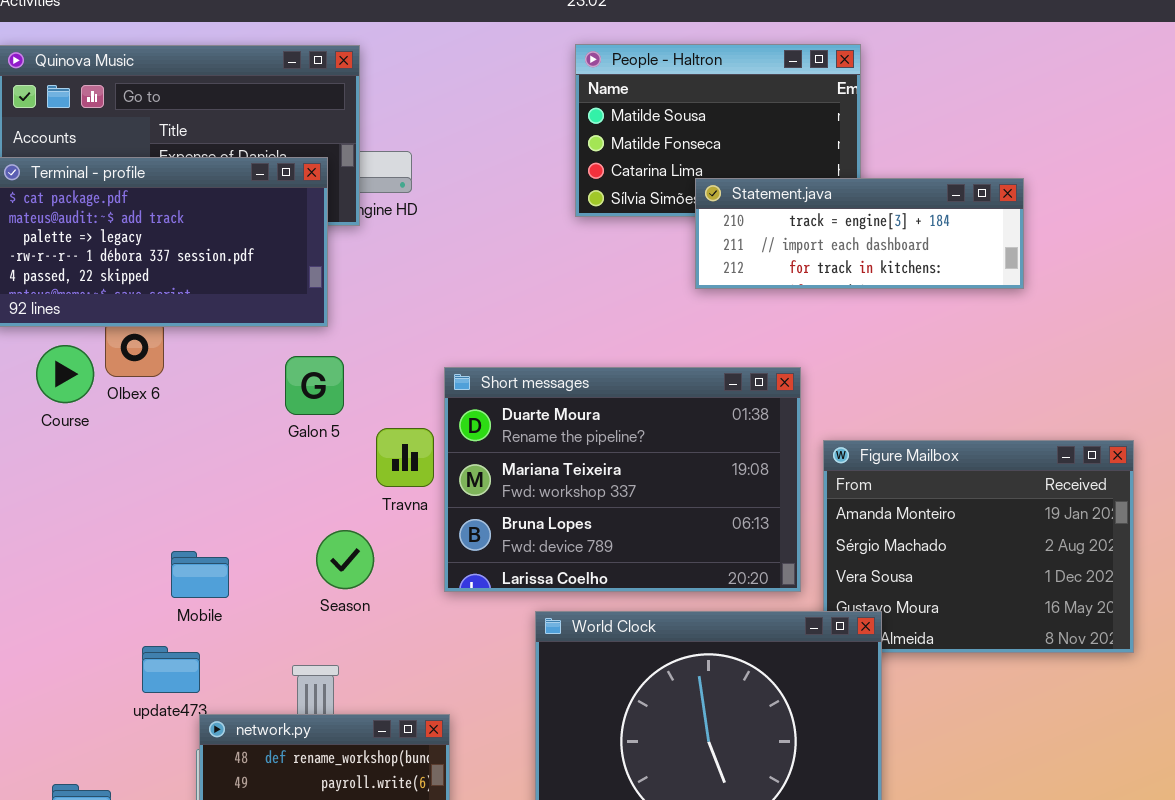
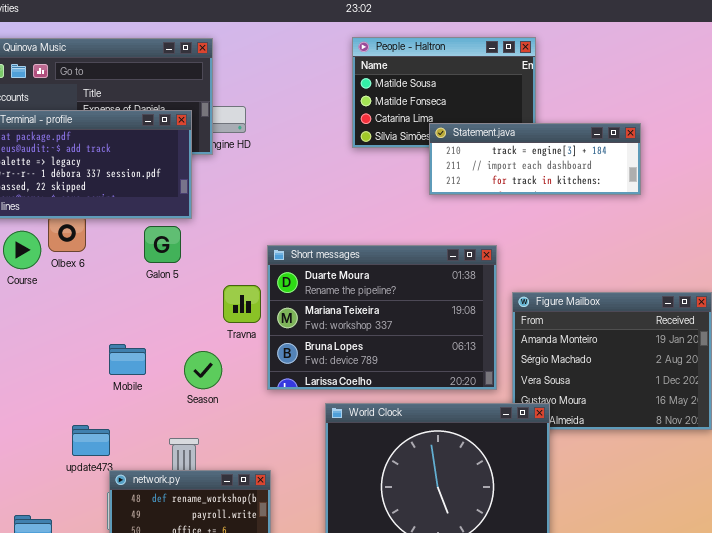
Galon 5: [285,356,344,415] -> [144,226,181,263], moved
Mobile: [171,551,229,598] -> [109,344,146,375], moved

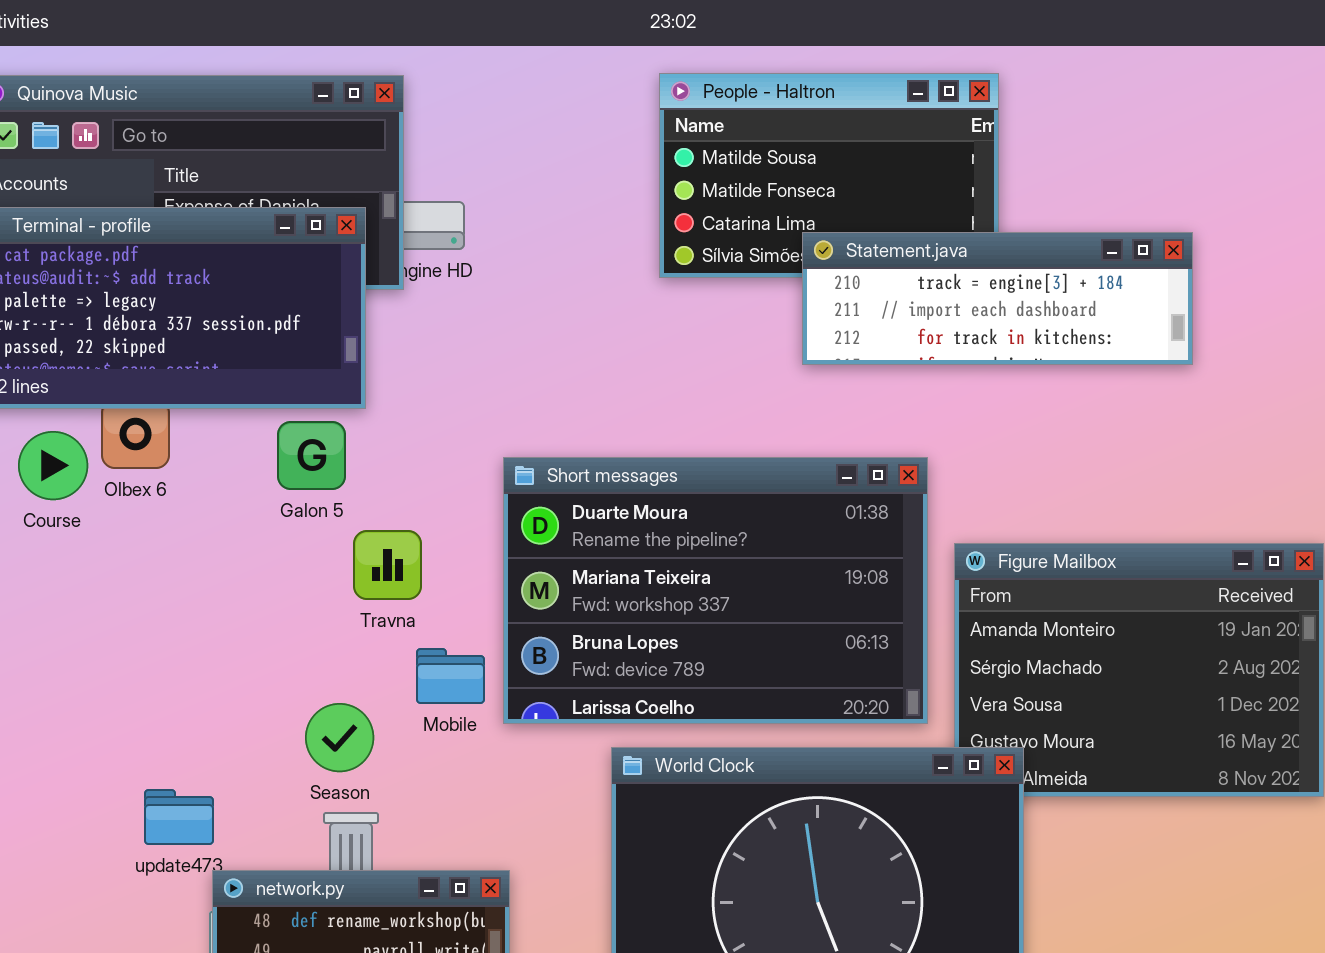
Travna: [223,285,261,323] -> [353,530,422,600], moved
Mobile: [109,344,146,375] -> [416,648,485,704], moved
Season: [184,351,222,389] -> [305,703,374,772], moved

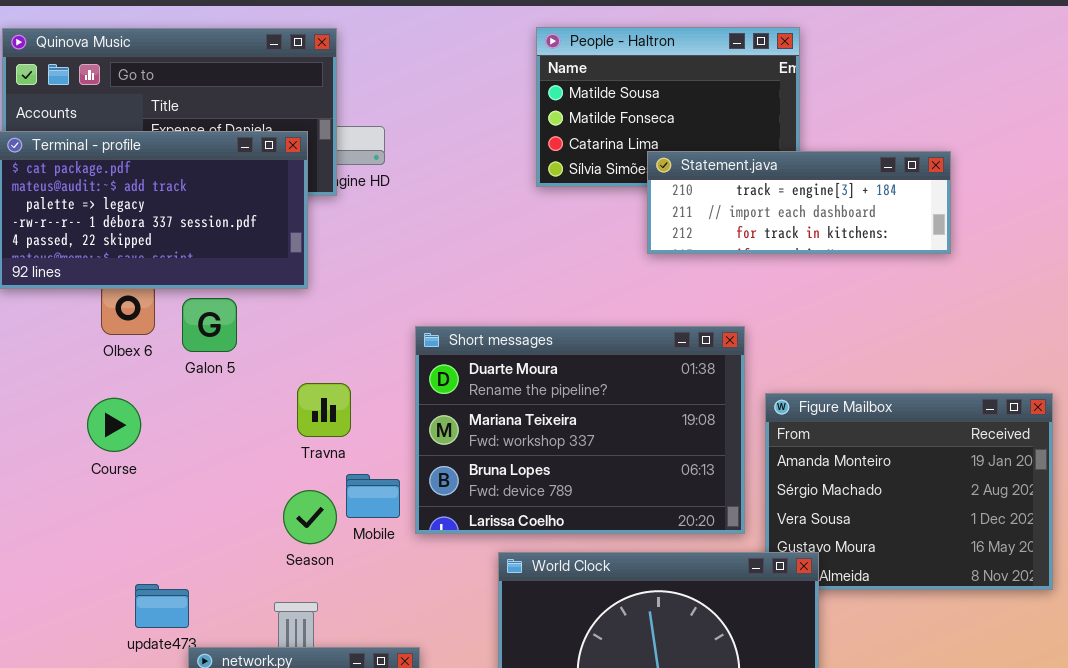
Galon 5: [277,421,346,490] -> [182,298,237,352], moved
Course: [18,431,88,500] -> [87,398,141,452], moved
Season: [305,703,374,772] -> [283,490,337,544], moved

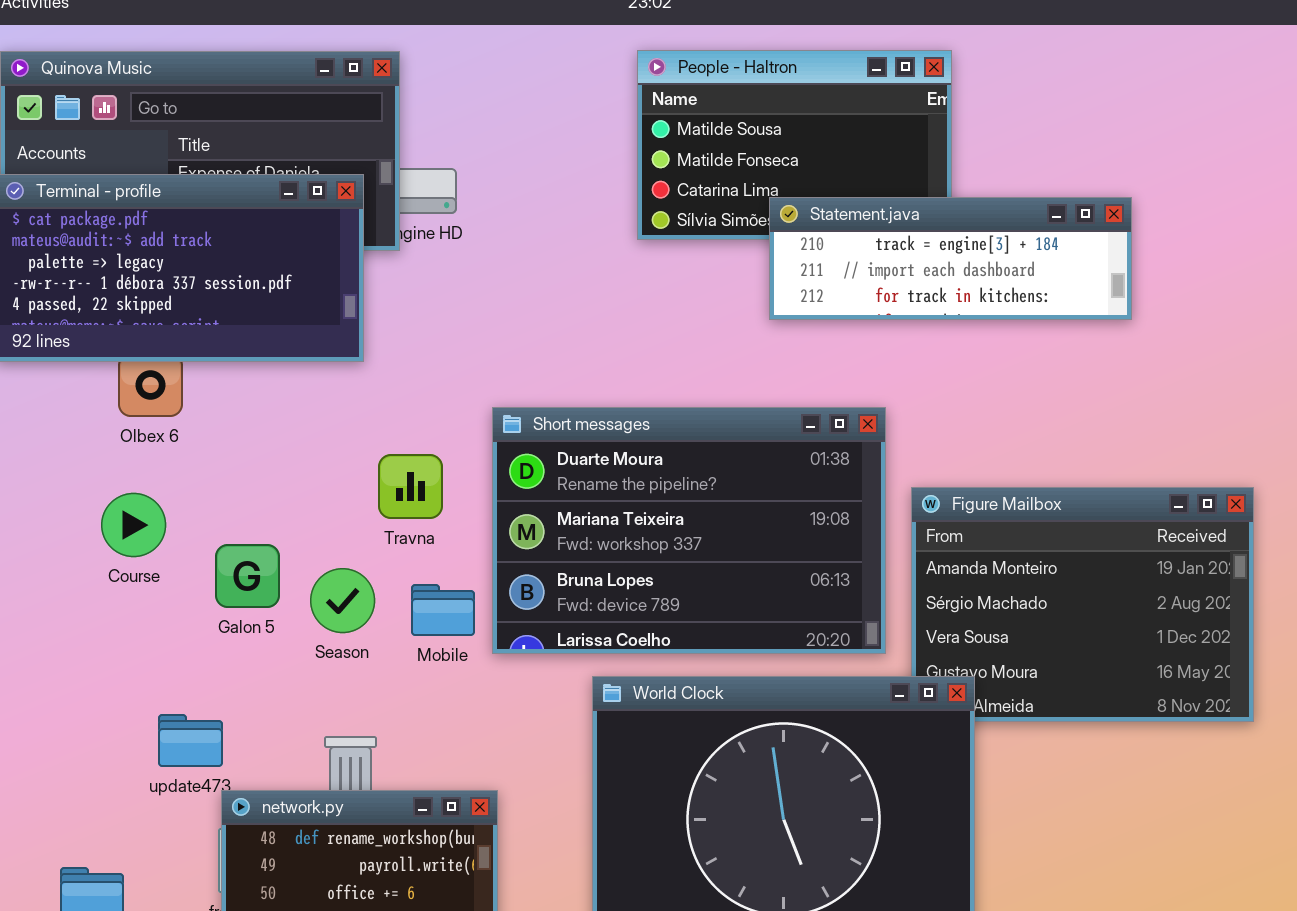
Galon 5: [182,298,237,352] -> [215,544,280,608], moved
Travna: [297,383,351,437] -> [378,454,443,519], moved
Season: [283,490,337,544] -> [310,568,375,633], moved

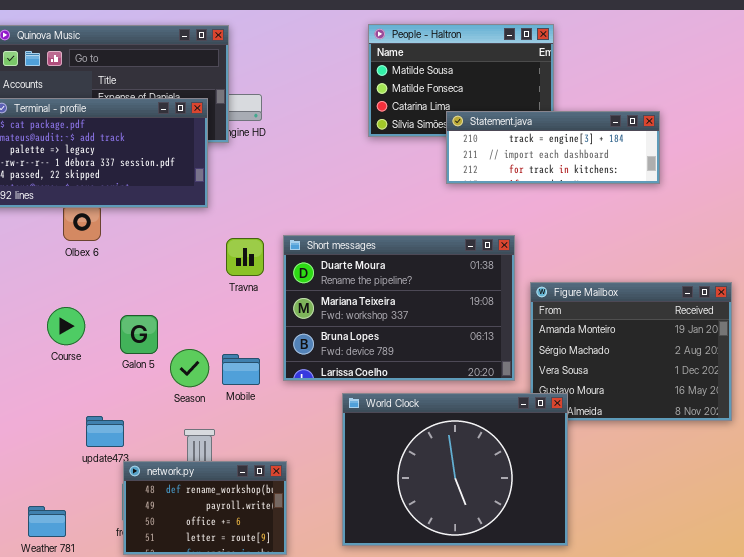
Travna: [378,454,443,519] -> [226,238,264,276], moved
Course: [101,493,166,557] -> [47,307,85,345], moved
Season: [310,568,375,633] -> [170,349,209,387], moved
Mobile: [411,584,475,636] -> [222,354,260,385], moved

